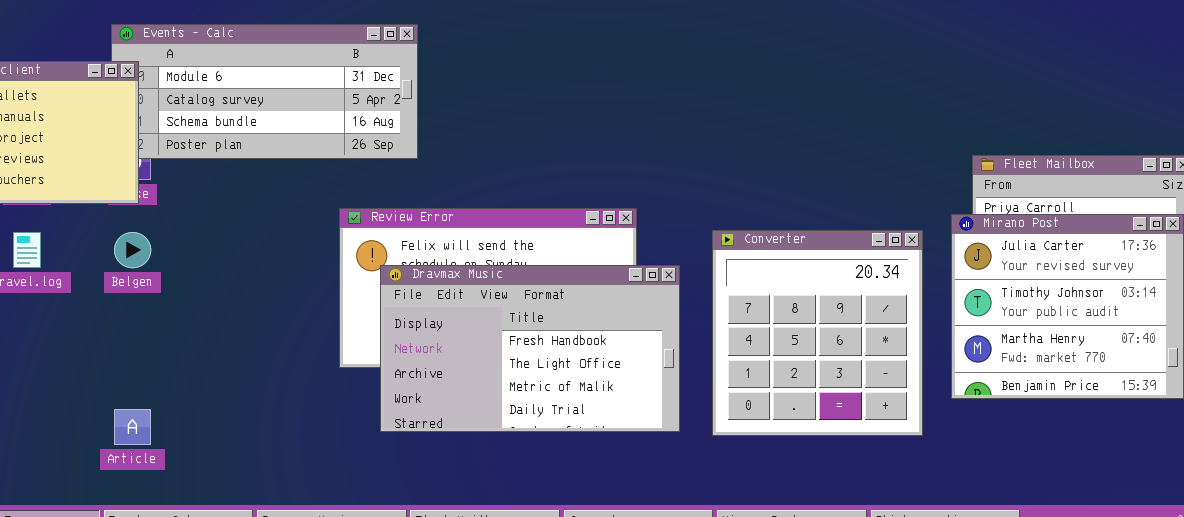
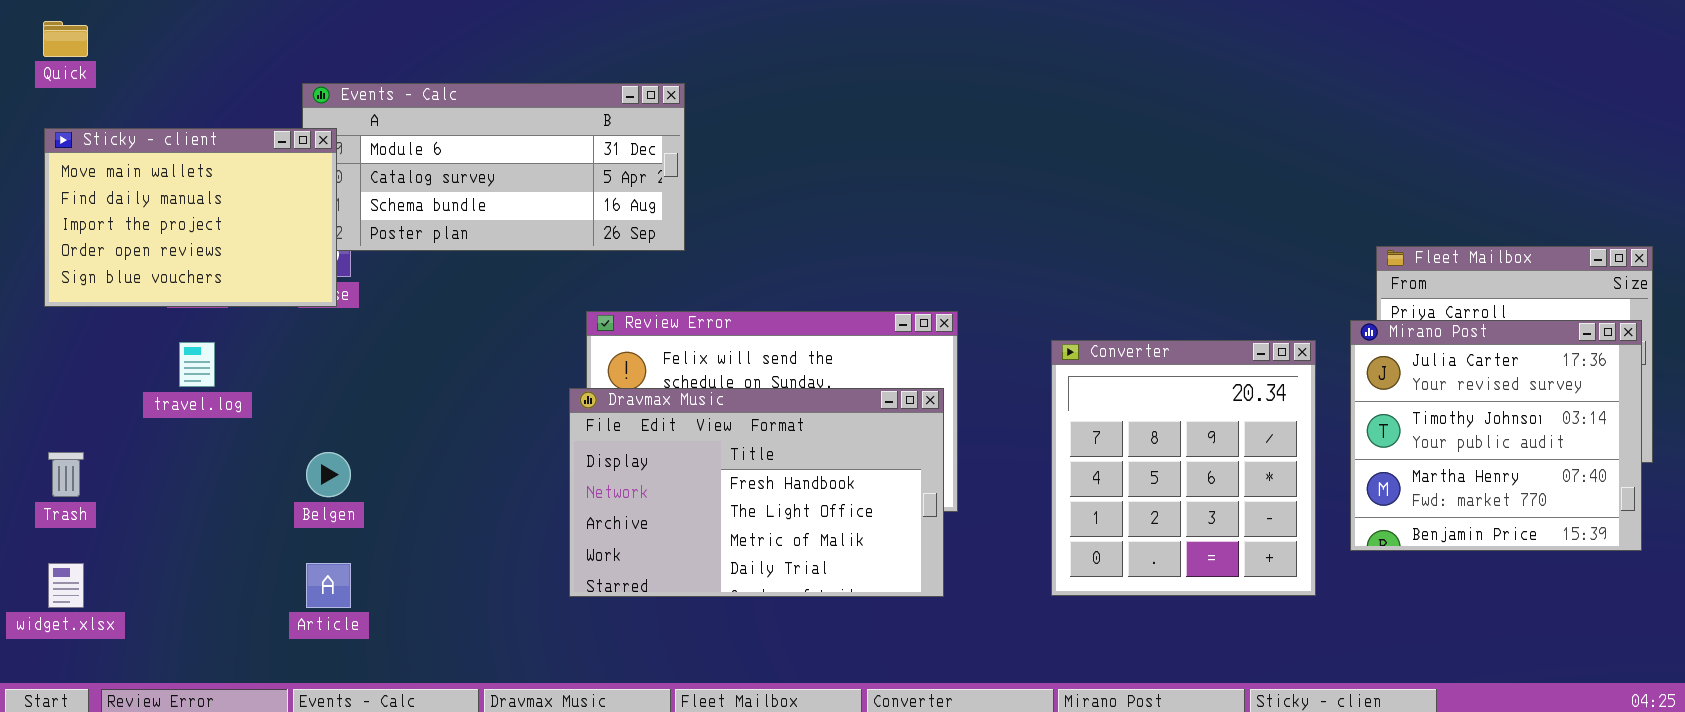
Belgen: [114,232,151,268] -> [306,452,351,497], moved
Dravmax Music: [380,265,680,432] -> [569,388,944,597], moved

